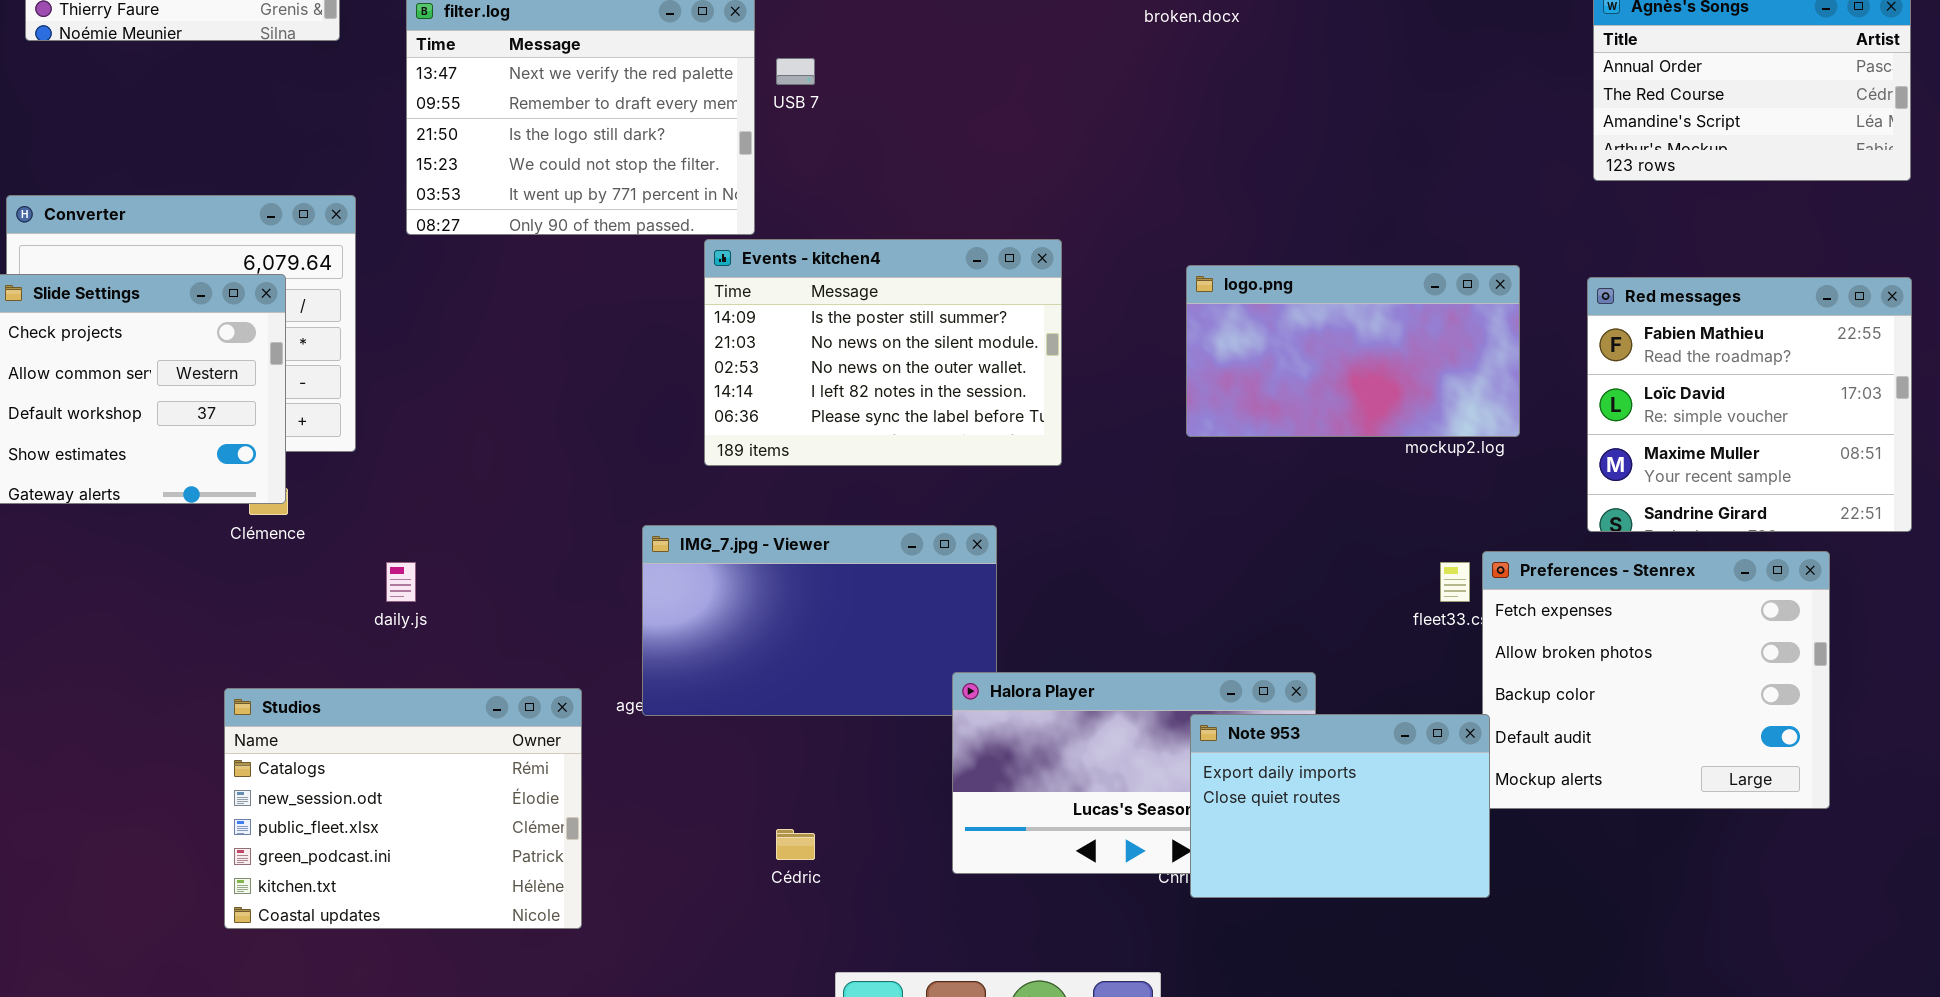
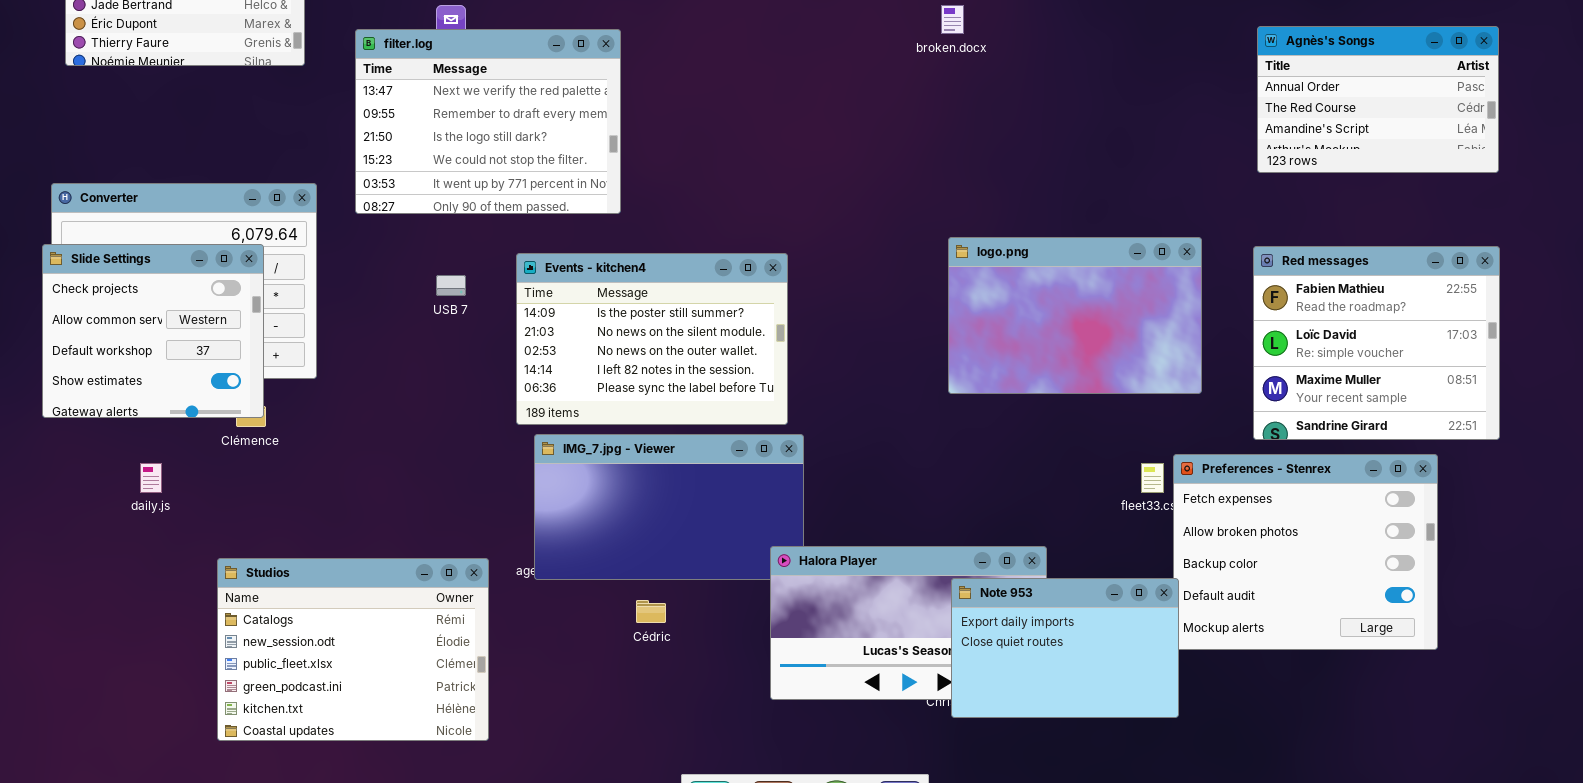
USB 7: [776,58,815,85] -> [436,275,466,296], moved
Events - kitchen4: [704,239,1062,466] -> [516,253,788,425], moved
logo.png: [1186,265,1520,437] -> [948,237,1202,394], resized
daily.js: [386,562,416,602] -> [140,463,162,493], moved
Cédric: [776,829,815,860] -> [636,600,666,623], moved

